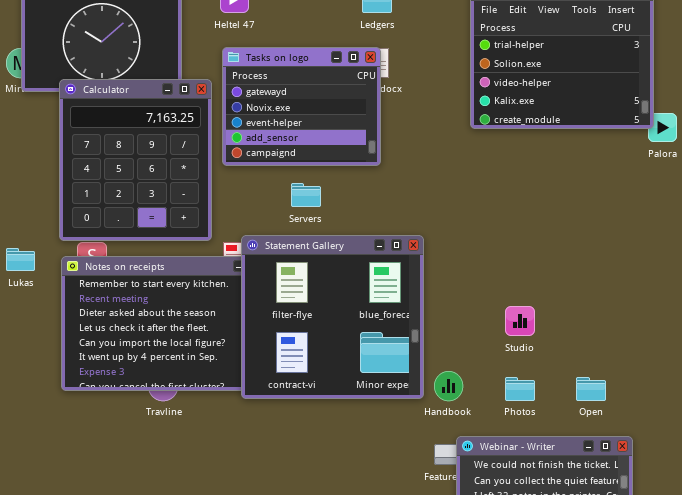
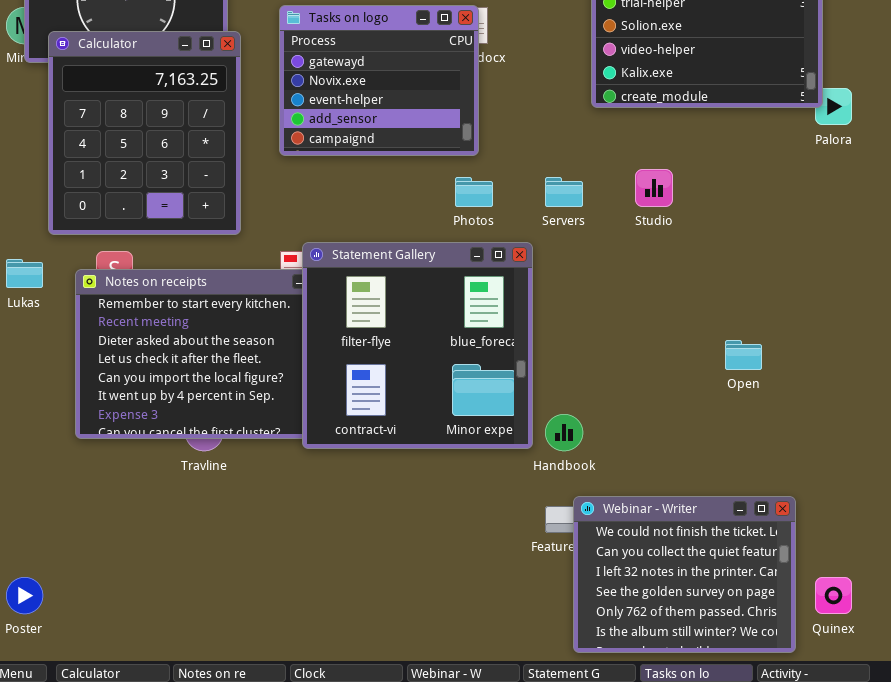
Calculator: [59,79,212,241] -> [48,31,241,235], moved
Servers: [291,183,321,207] -> [545,177,583,207], moved
Studio: [505,306,535,336] -> [635,169,673,207], moved
Photos: [505,377,535,401] -> [455,177,493,207], moved
Open: [576,377,606,401] -> [725,340,762,370], moved

